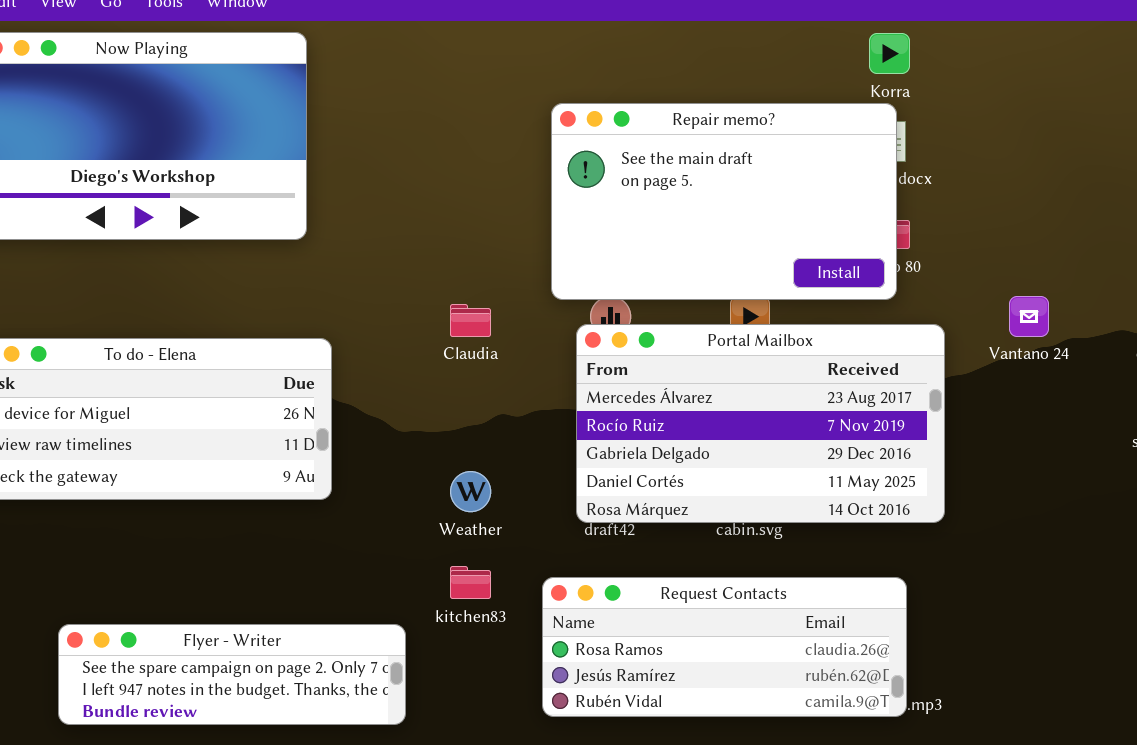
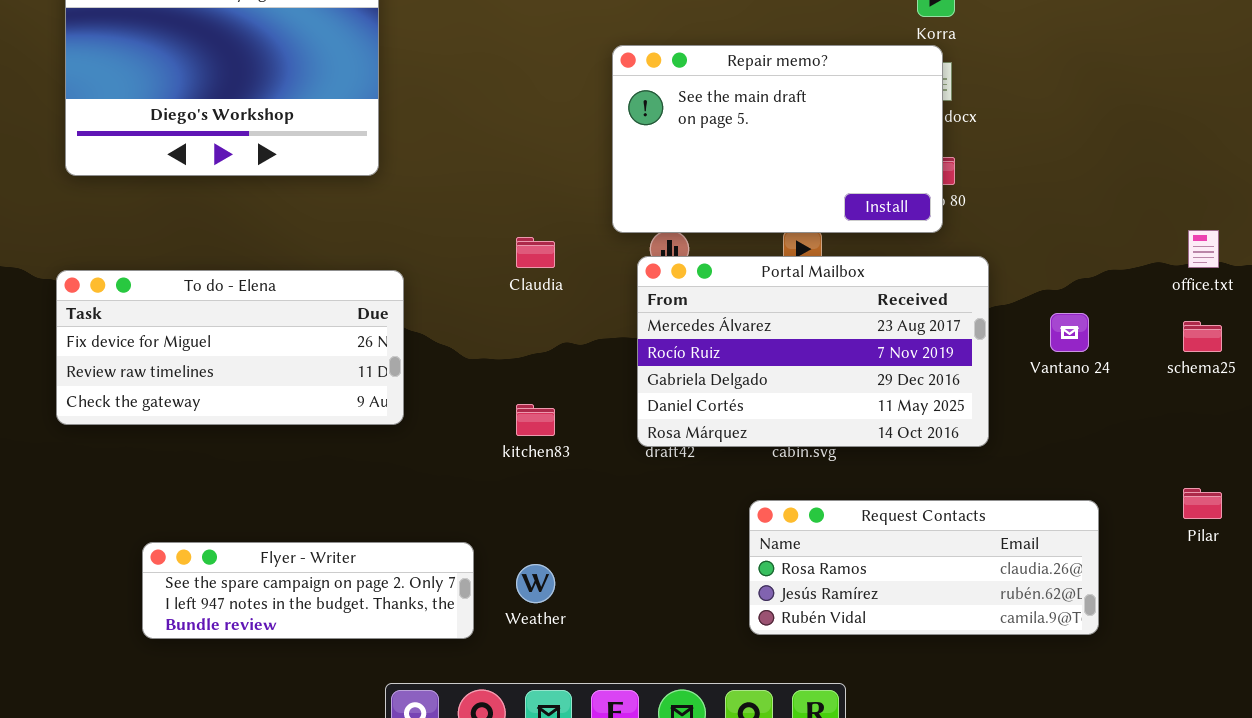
Vantano 24: [1009,296,1049,337] -> [1050,313,1089,352], moved
Weather: [450,471,491,512] -> [516,564,555,603], moved
kitchen83: [450,566,491,599] -> [516,404,555,436], moved
Request Contacts: [542,577,907,717] -> [749,500,1099,635], moved

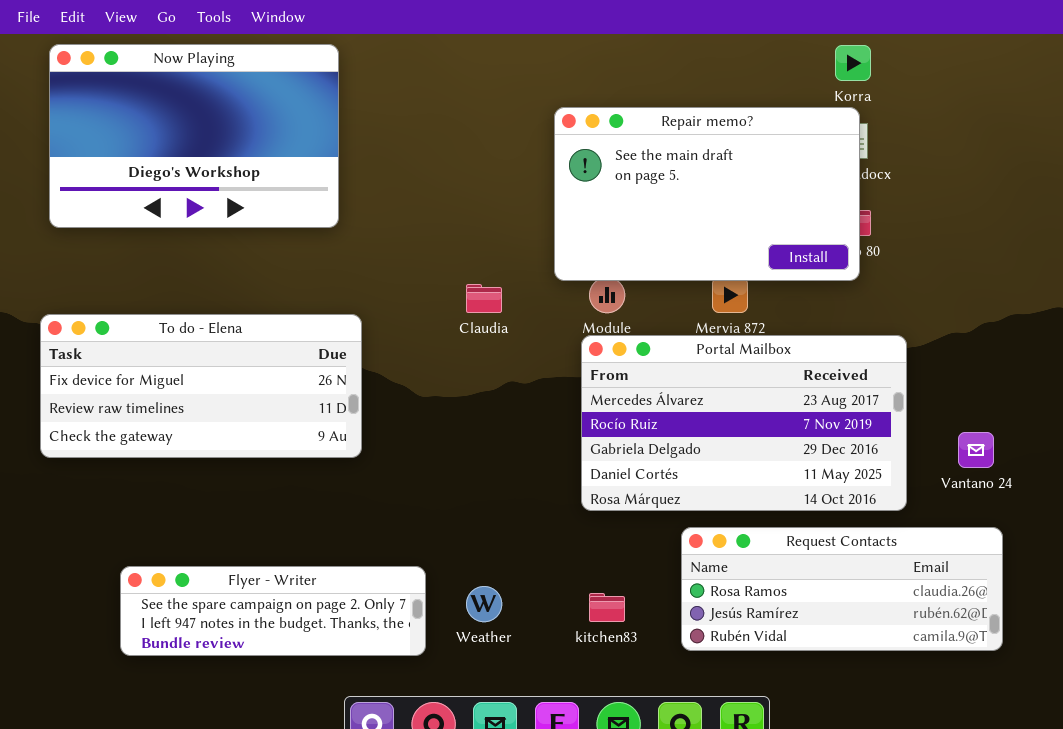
Portal Mailbox: [637,256,989,447] -> [581,335,907,511], moved
Vantano 24: [1050,313,1089,352] -> [958,432,994,468], moved
kitchen83: [516,404,555,436] -> [589,593,625,622], moved

